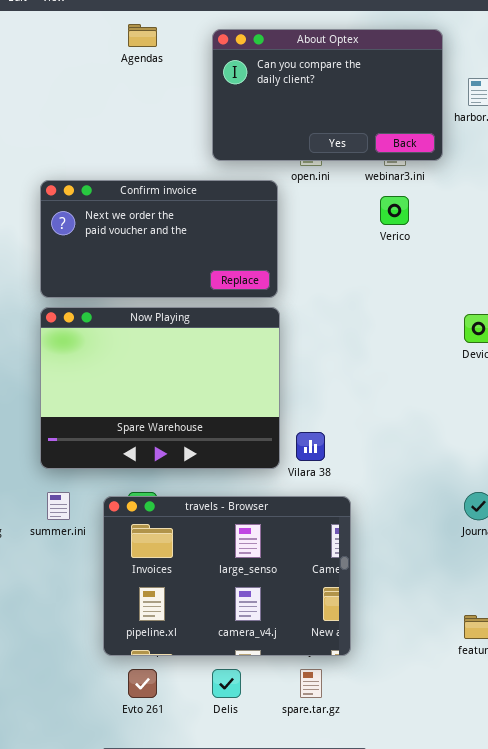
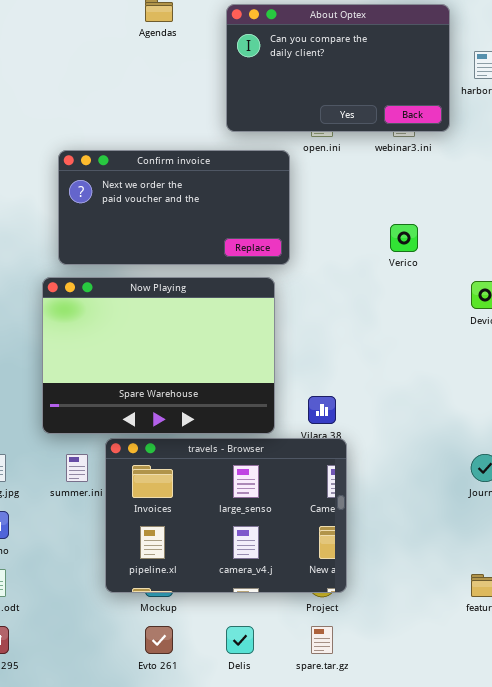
Verico: [380,196,409,225] -> [390,224,418,252], moved
Now Playing: [40,307,280,469] -> [42,277,275,434], moved
travels - Browser: [103,496,351,656] -> [105,438,347,593], moved

